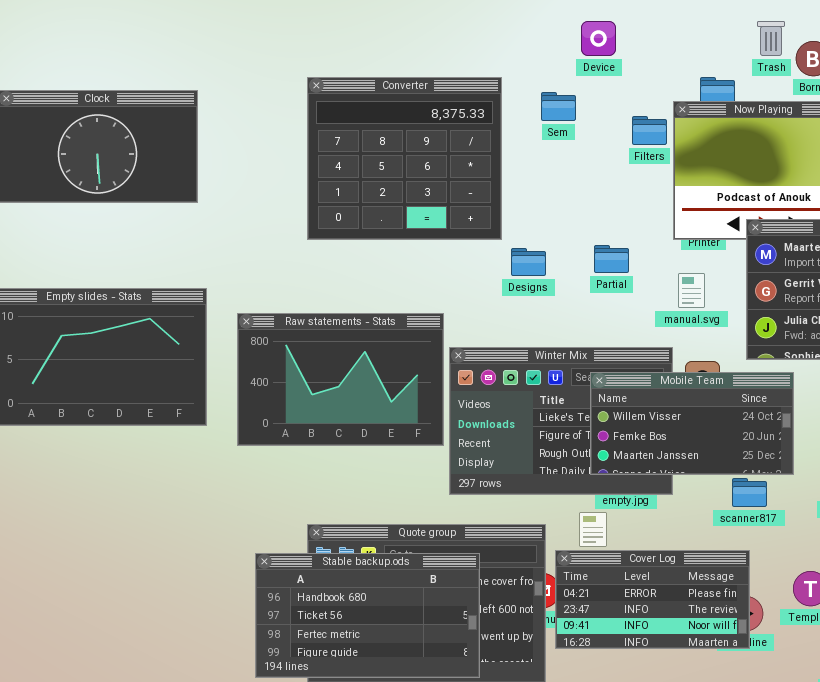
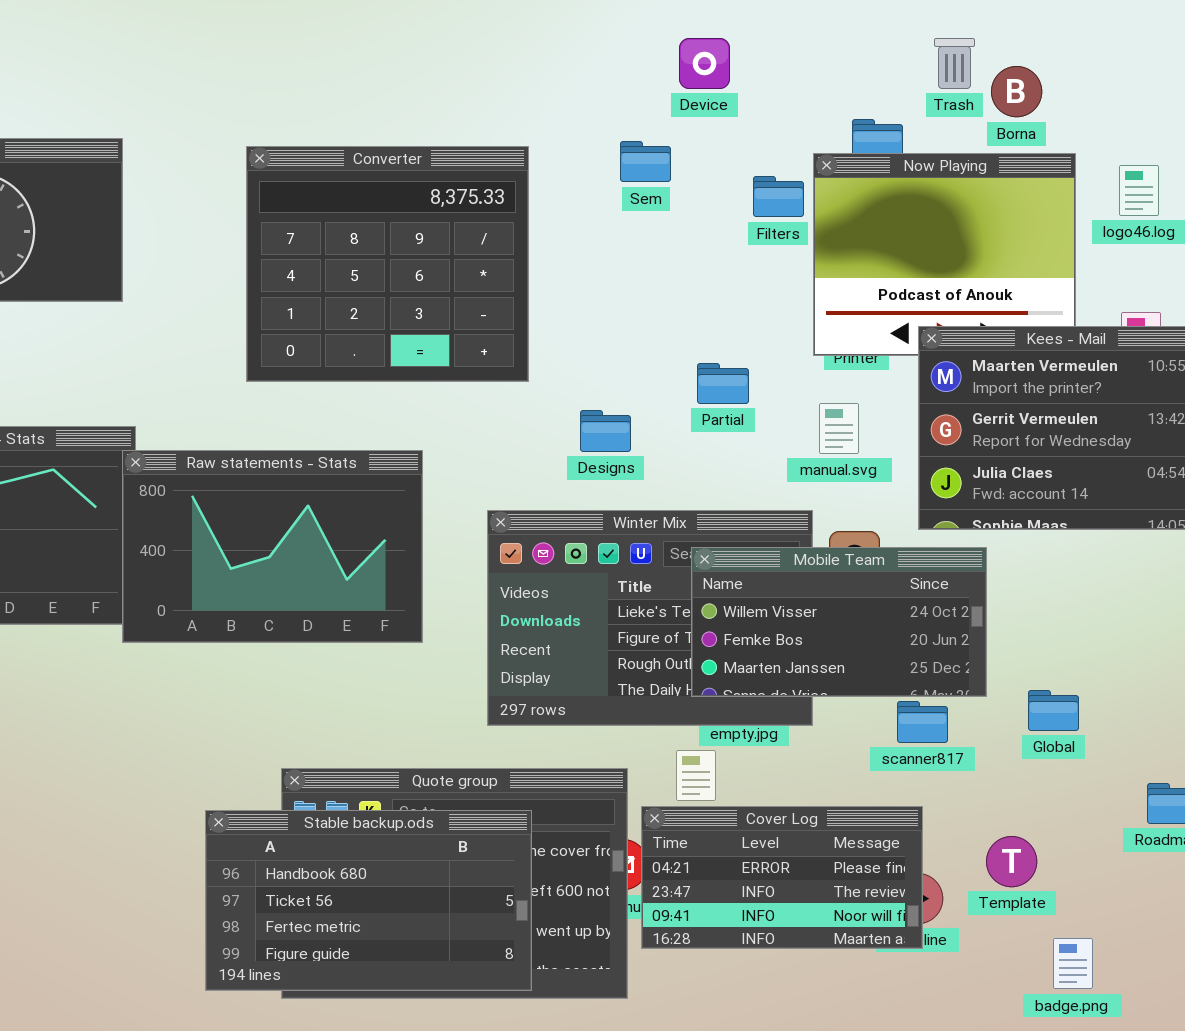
Converter: [307,77,502,240] -> [246,146,529,382], moved
Designs: [511,248,546,276] -> [580,410,631,452], moved
Raw statements - Stats: [237,313,444,446] -> [122,450,423,643], moved

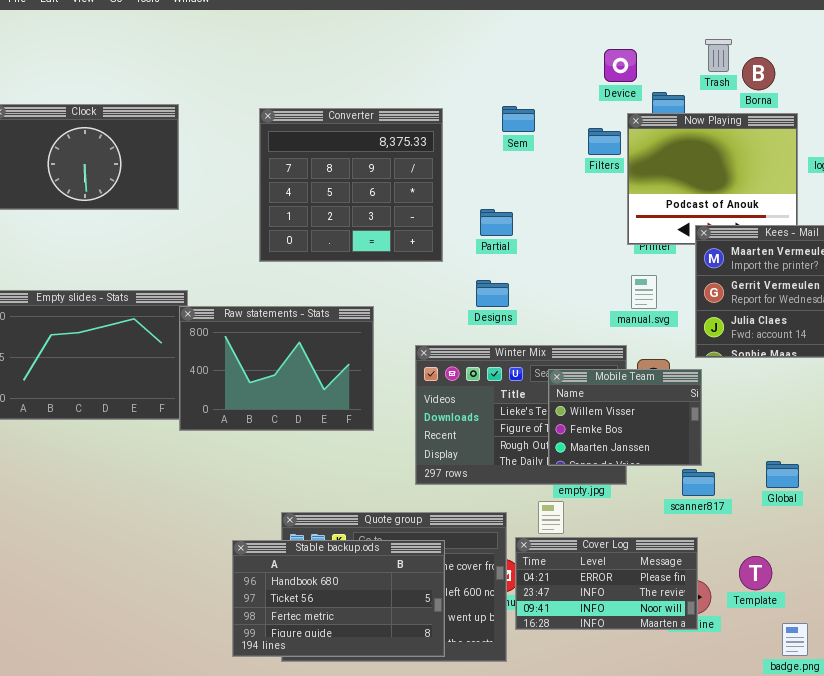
Device: [679,38,730,89] -> [604,49,637,82], moved
Partial: [697,363,749,404] -> [480,209,513,236], moved
Mobile Team: [691,547,987,697] -> [548,369,702,466], resized

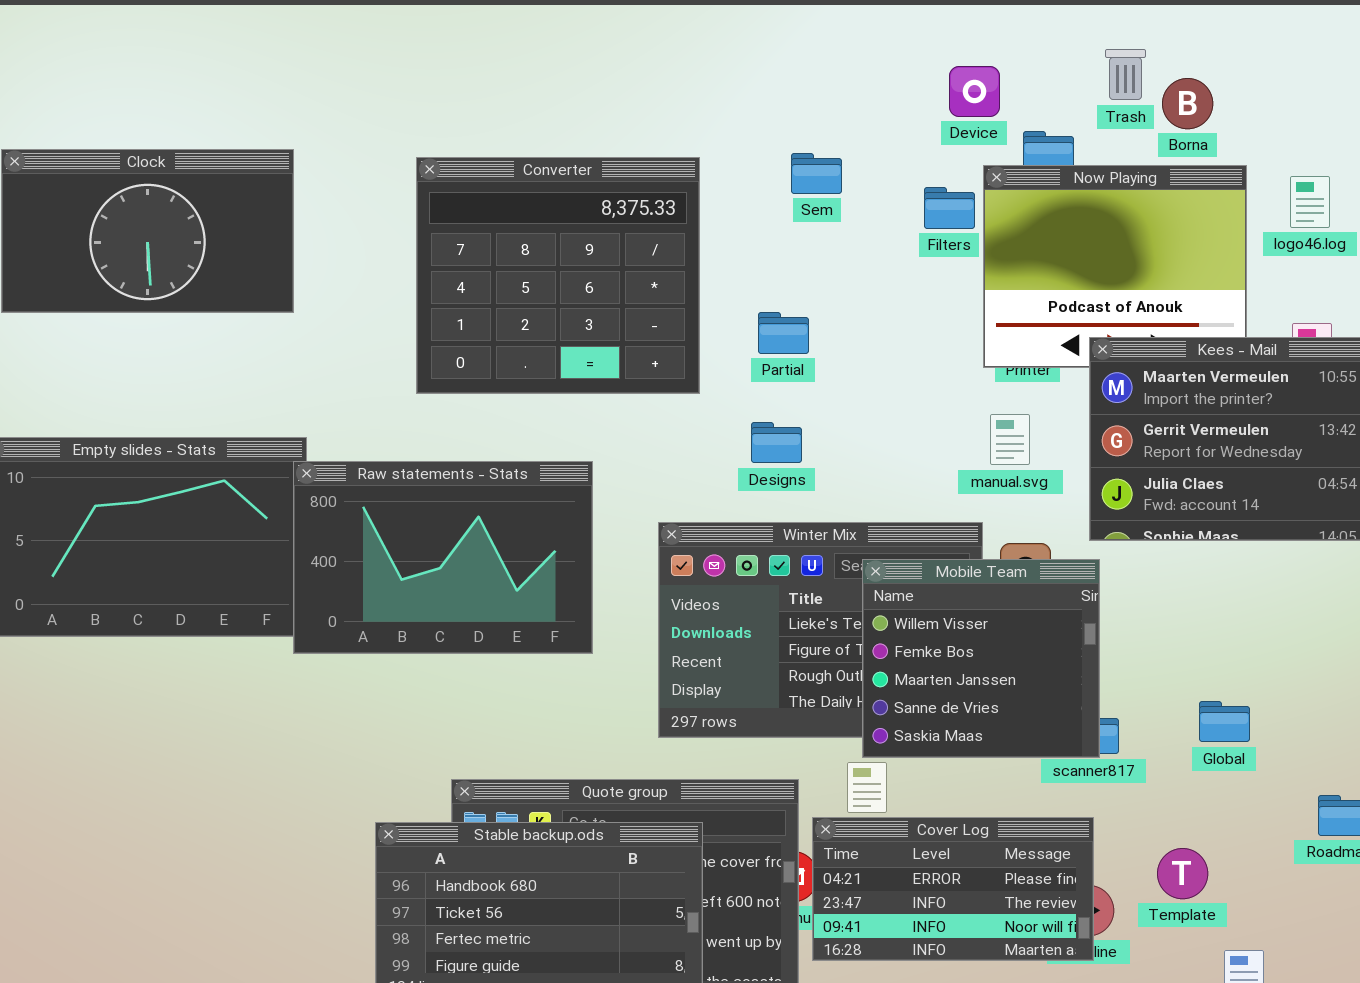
Mobile Team: [548,369,702,466] -> [862,559,1100,758], resized

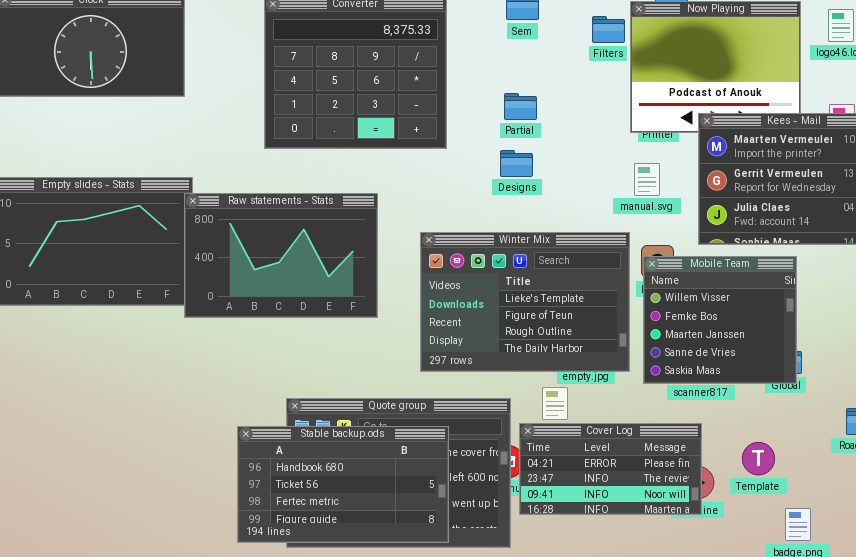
Partial: [758,312,809,354] -> [504,93,537,120], moved
Designs: [751,422,802,463] -> [500,150,533,177], moved
Mobile Team: [862,559,1100,758] -> [643,256,797,384], moved

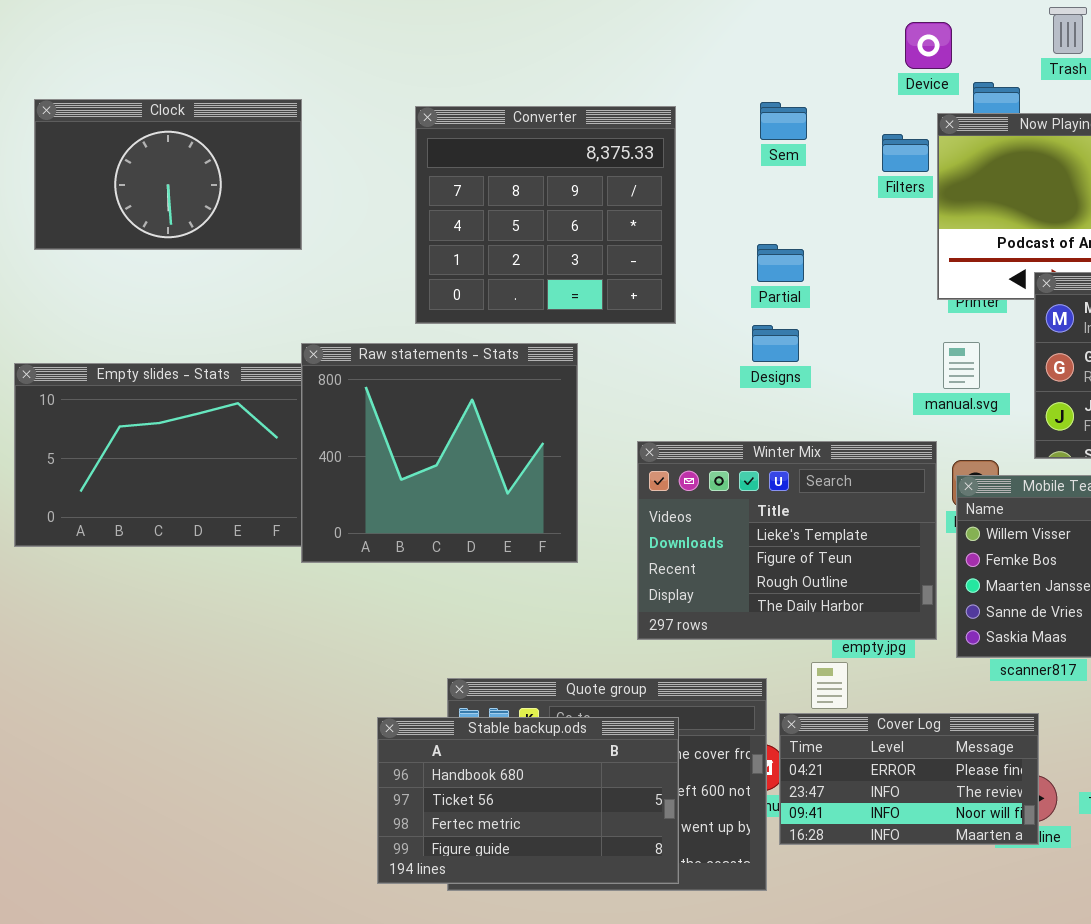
Raw statements - Stats: [184,193,378,318] -> [301,343,578,563], resized

